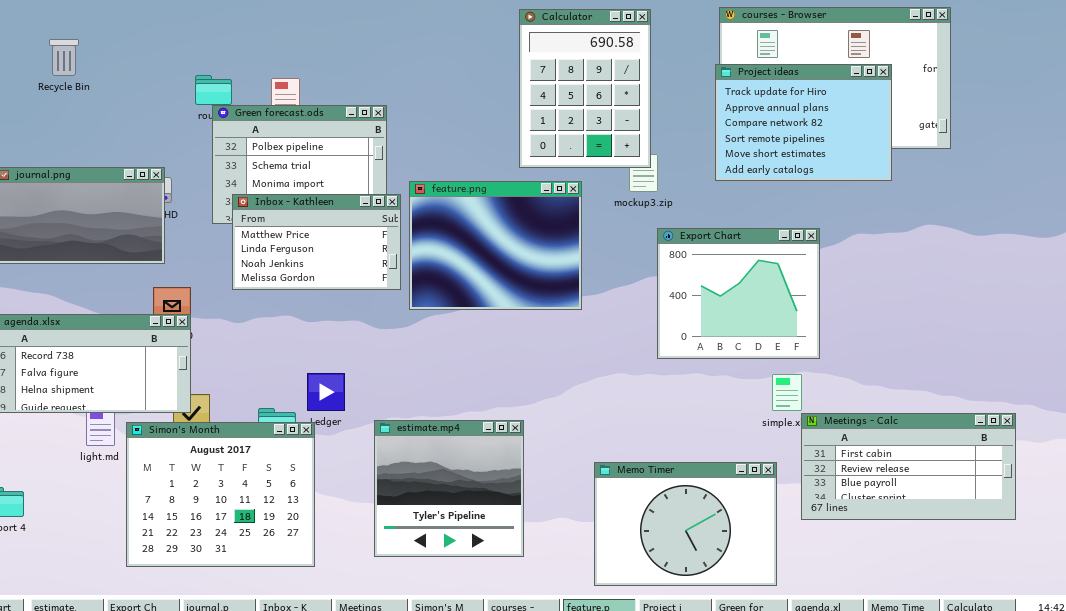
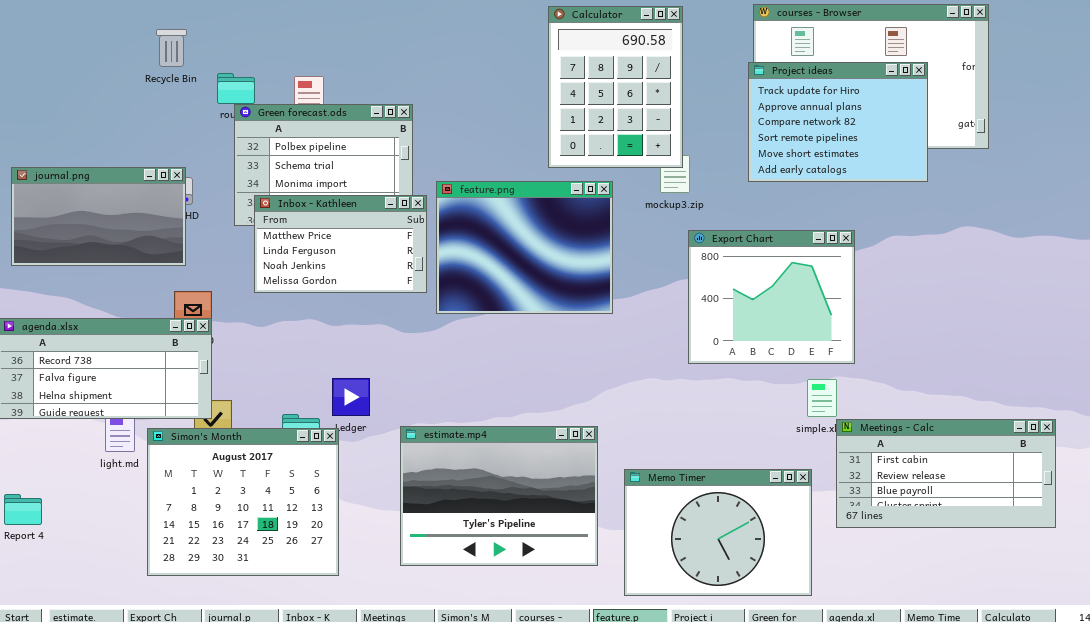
Recycle Bin: [49,39,79,76] -> [156,29,187,67], moved
estimate.mp4: [374,420,524,557] -> [400,426,598,566], resized

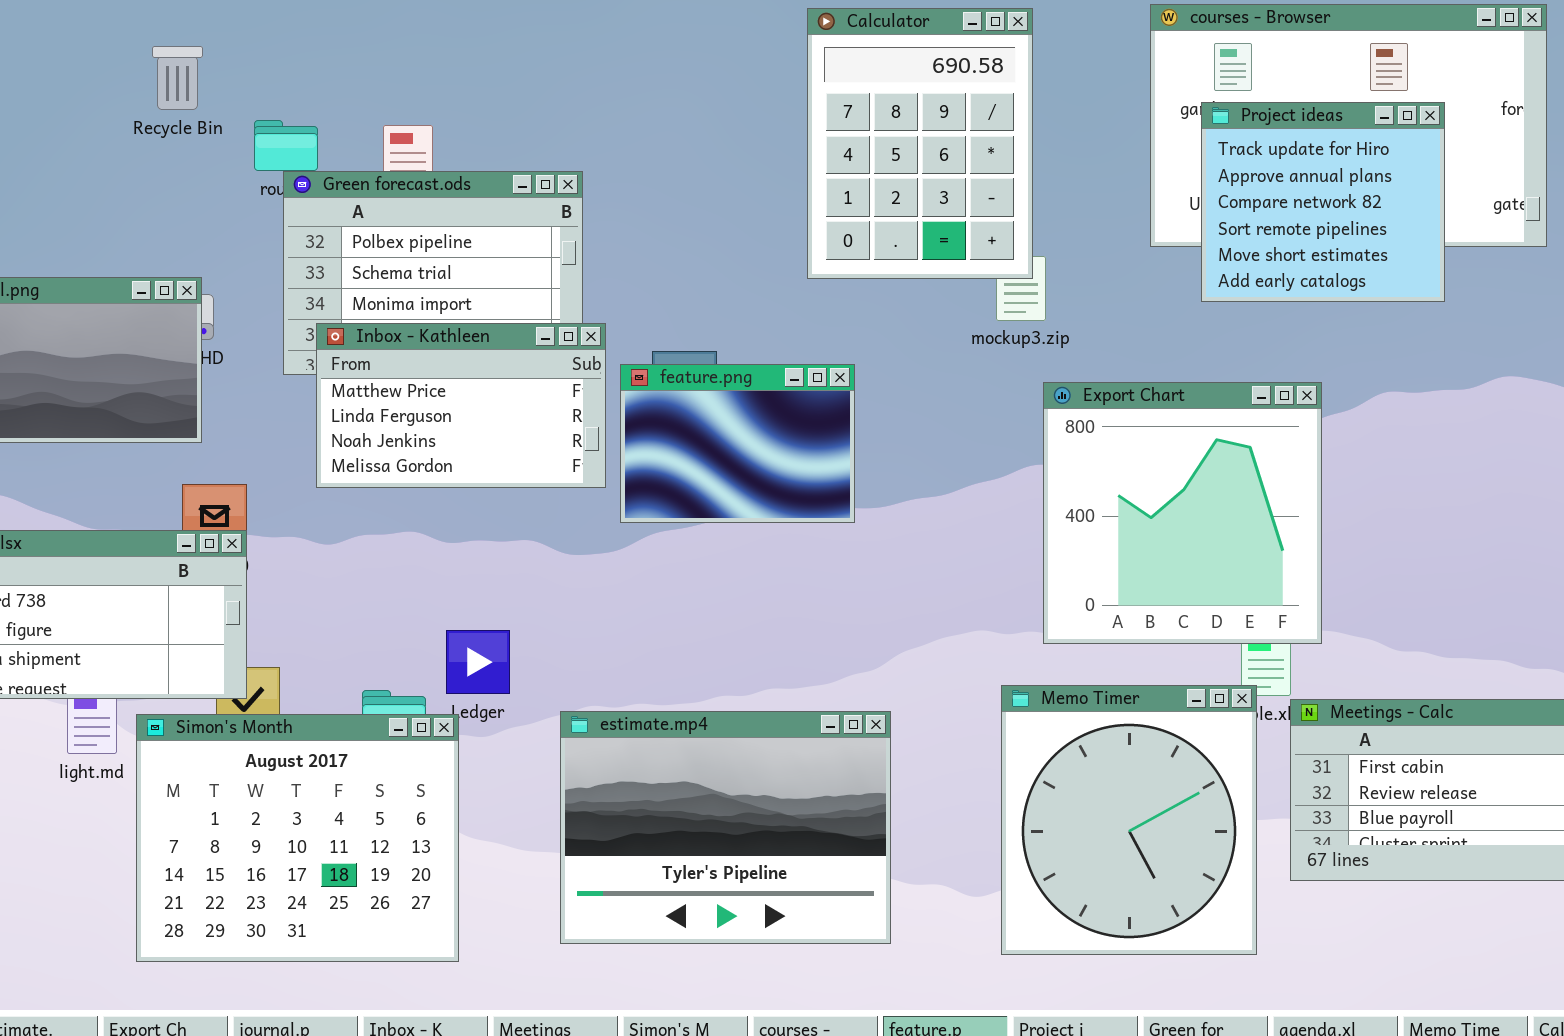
Project ideas: [748,62,928,182] -> [1201,102,1445,302], resized
feature.png: [436,181,613,314] -> [620,364,855,523], resized
Export Chart: [688,230,855,364] -> [1043,382,1322,644], resized
Memo Timer: [624,469,812,596] -> [1001,685,1257,955], moved, resized

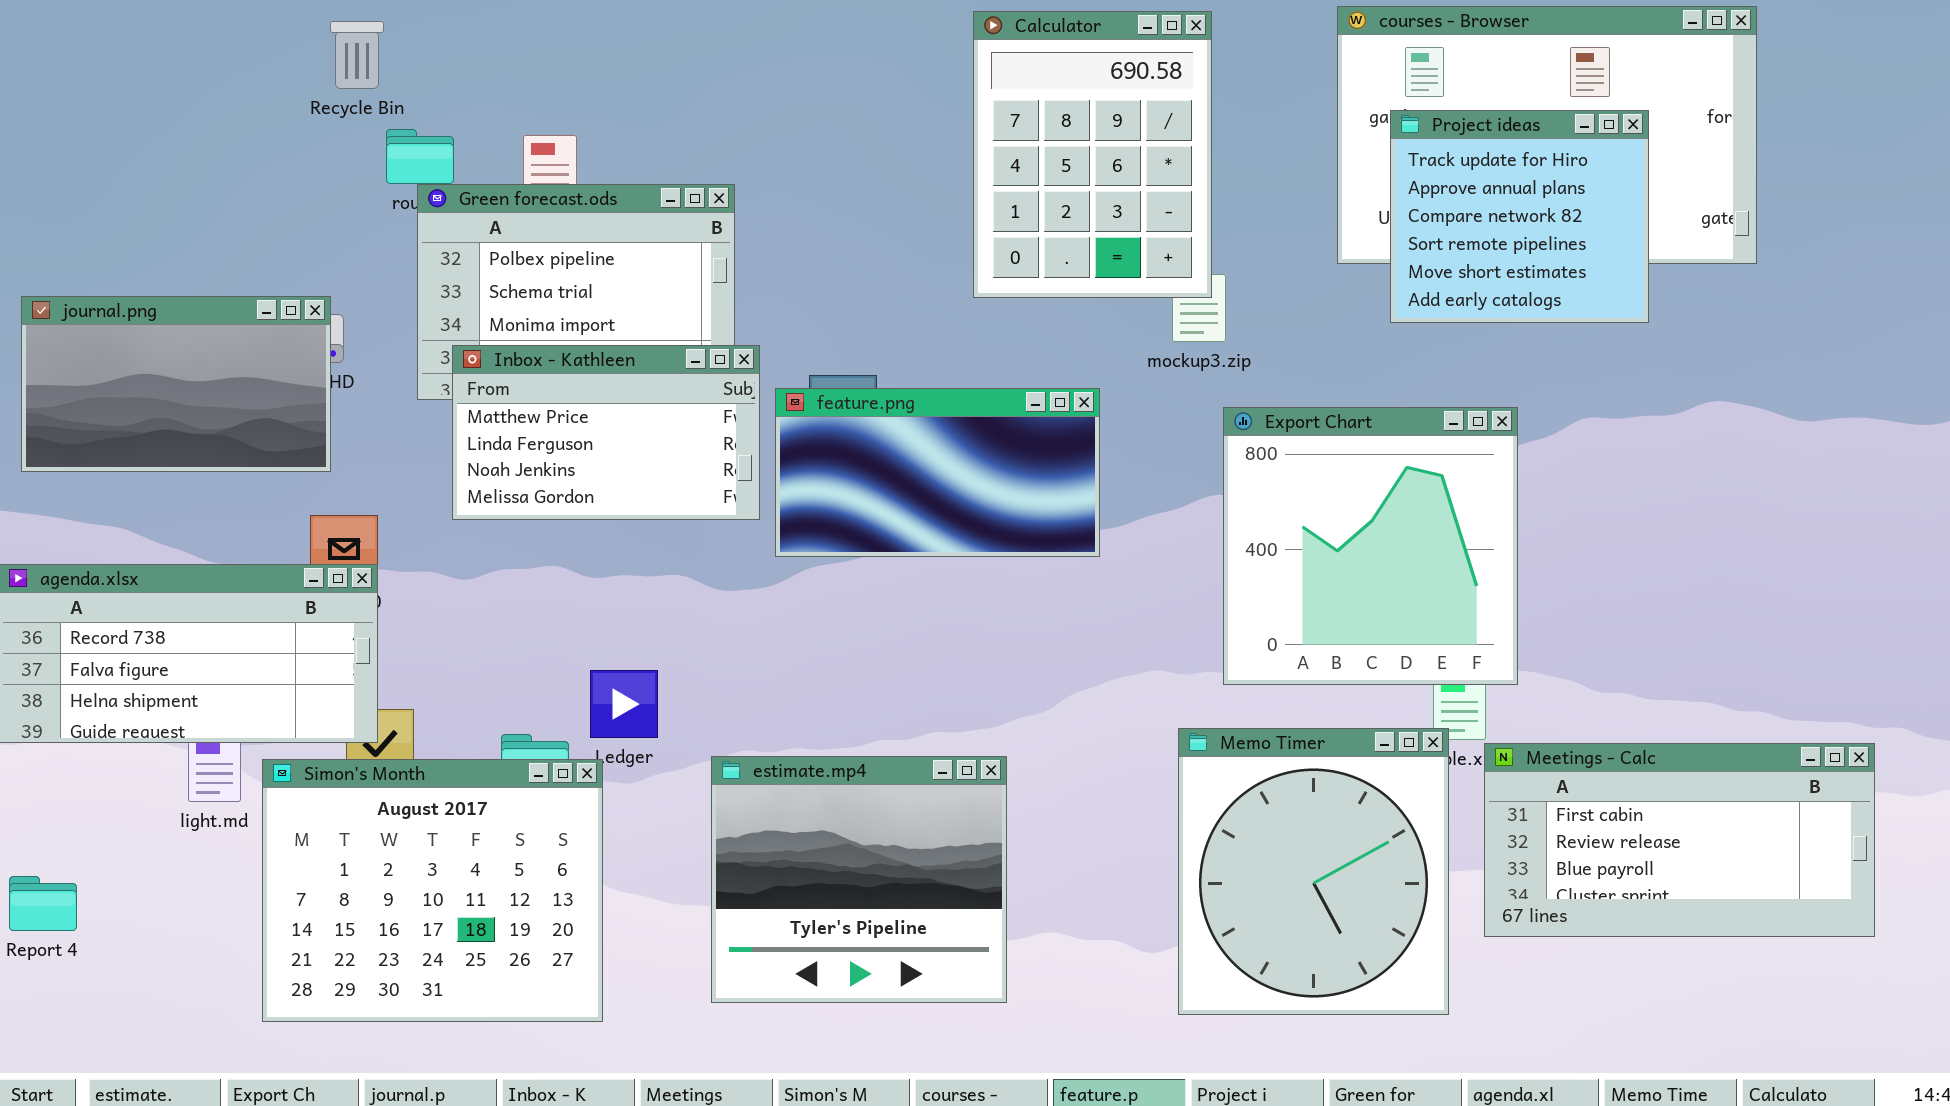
Recycle Bin: [152,46,203,110] -> [330,21,384,89], moved
feature.png: [620,364,855,523] -> [775,388,1100,557], resized
estimate.mp4: [560,711,891,944] -> [711,756,1007,1003], resized

